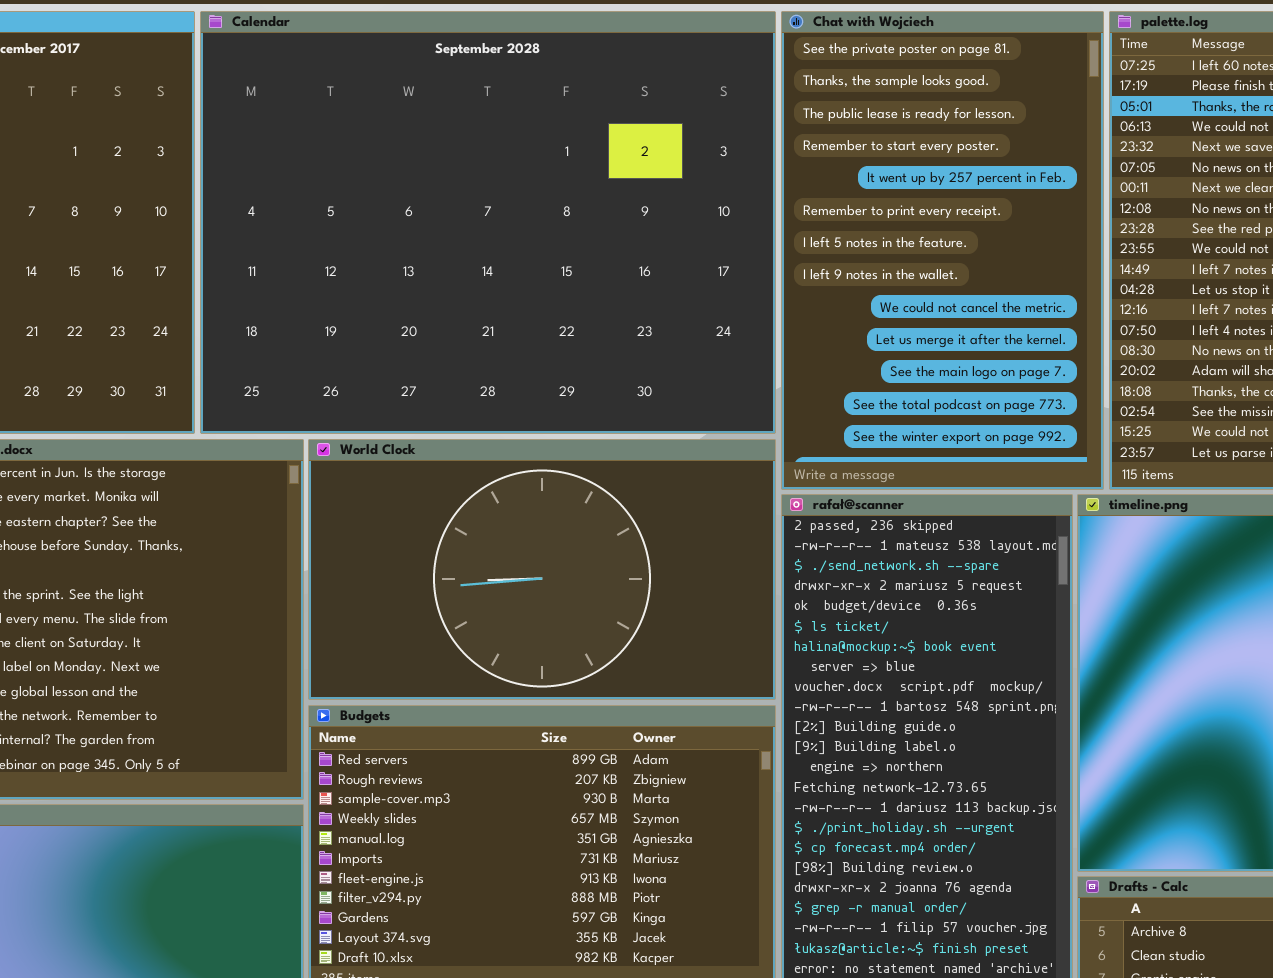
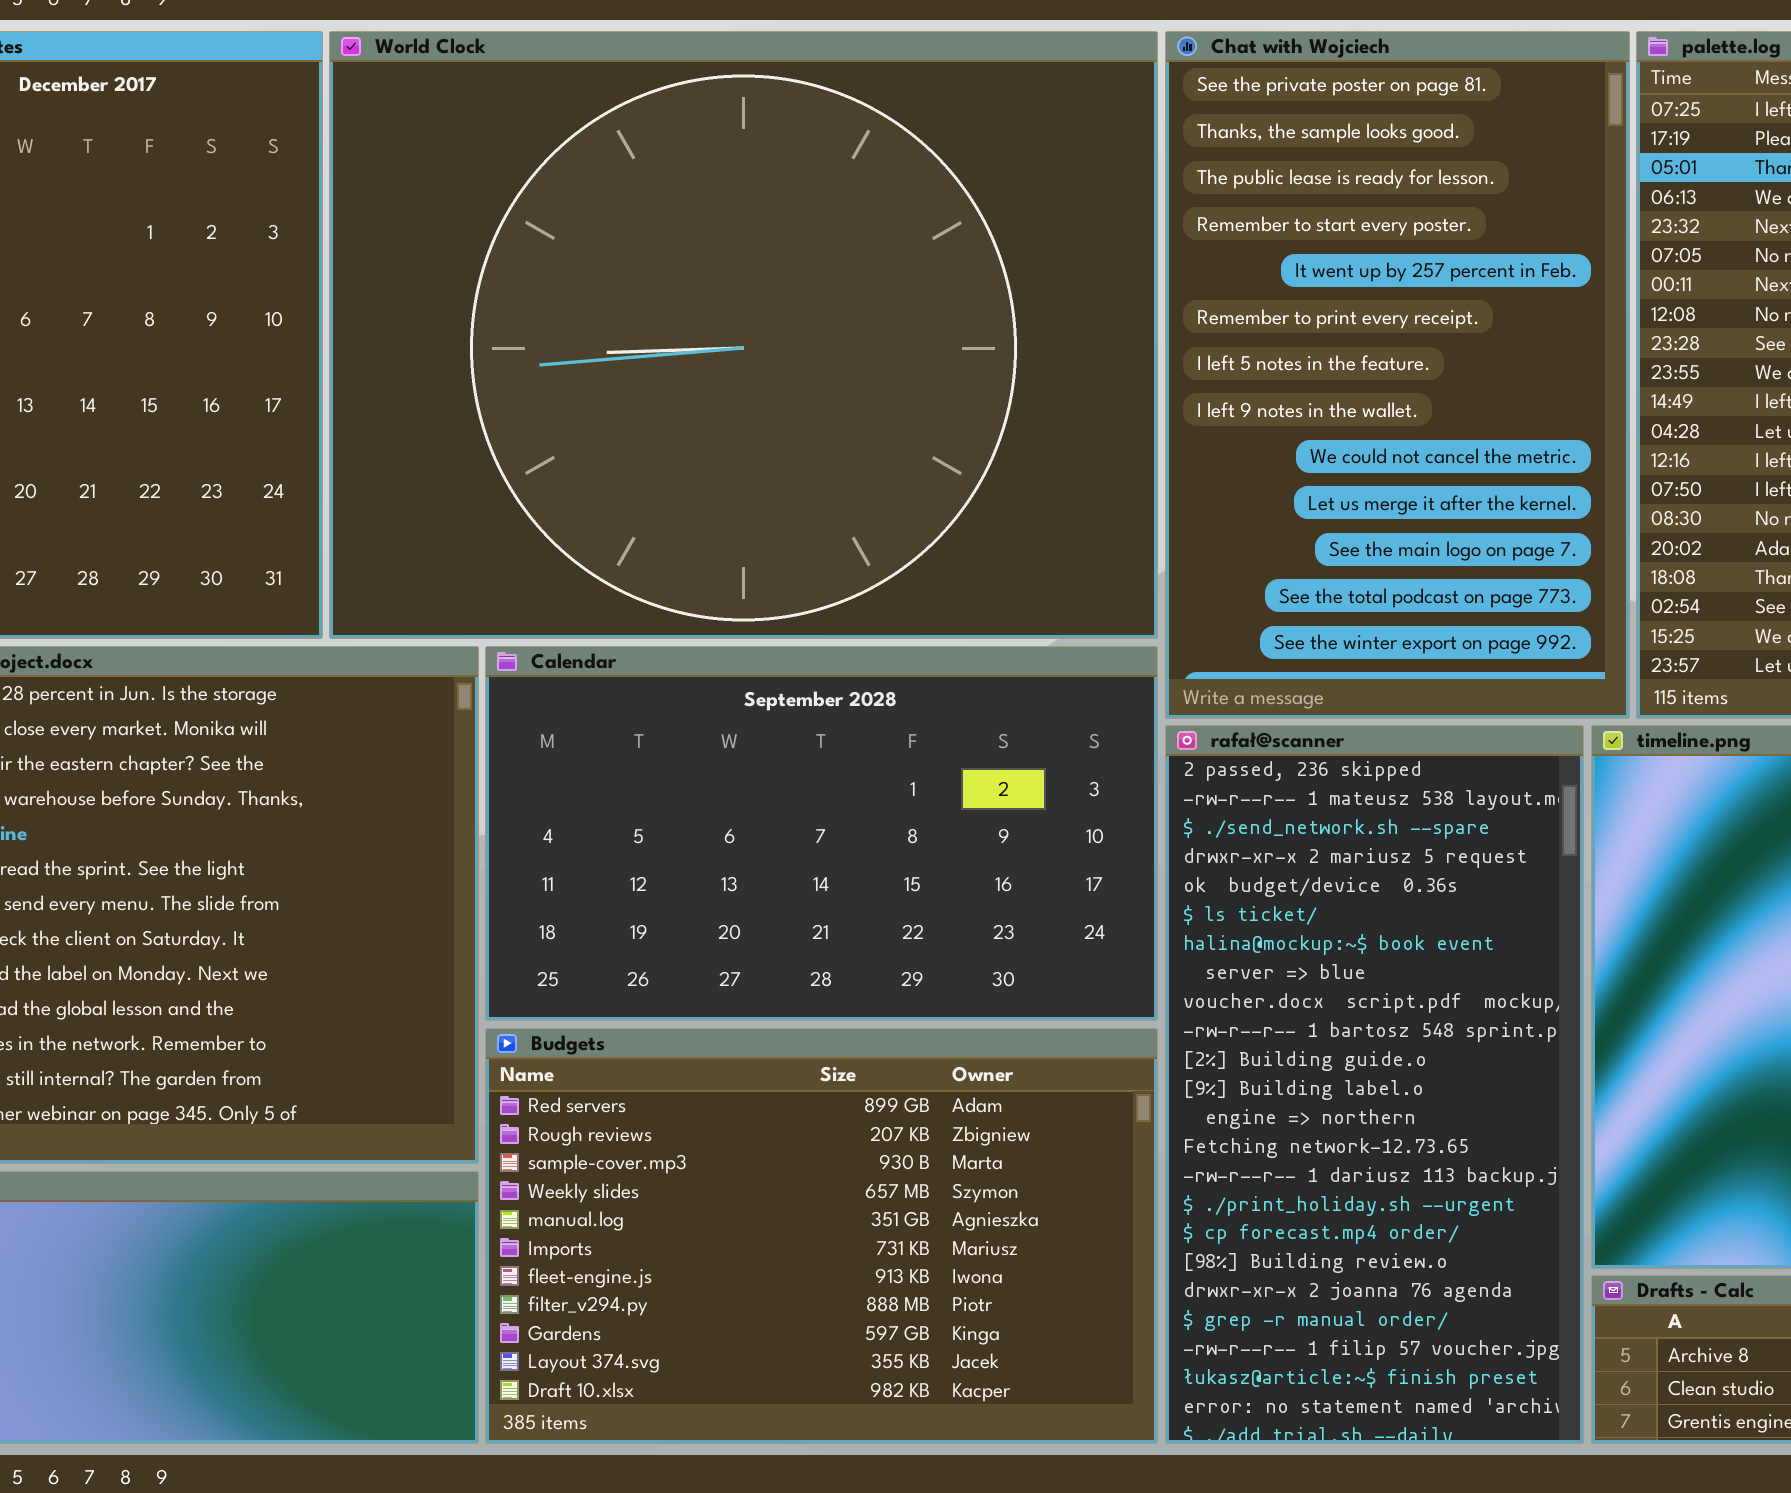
Calendar: [200,11,776,434] -> [485,646,1158,1021], moved, resized
World Clock: [308,439,776,700] -> [329,31,1158,639], moved, resized

